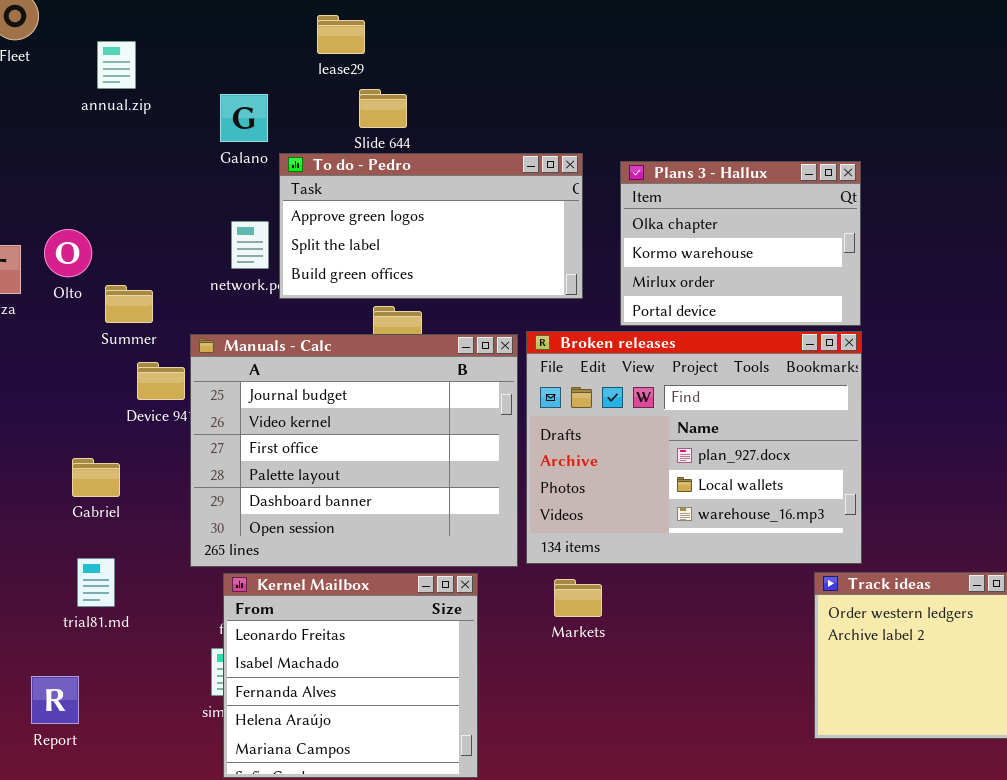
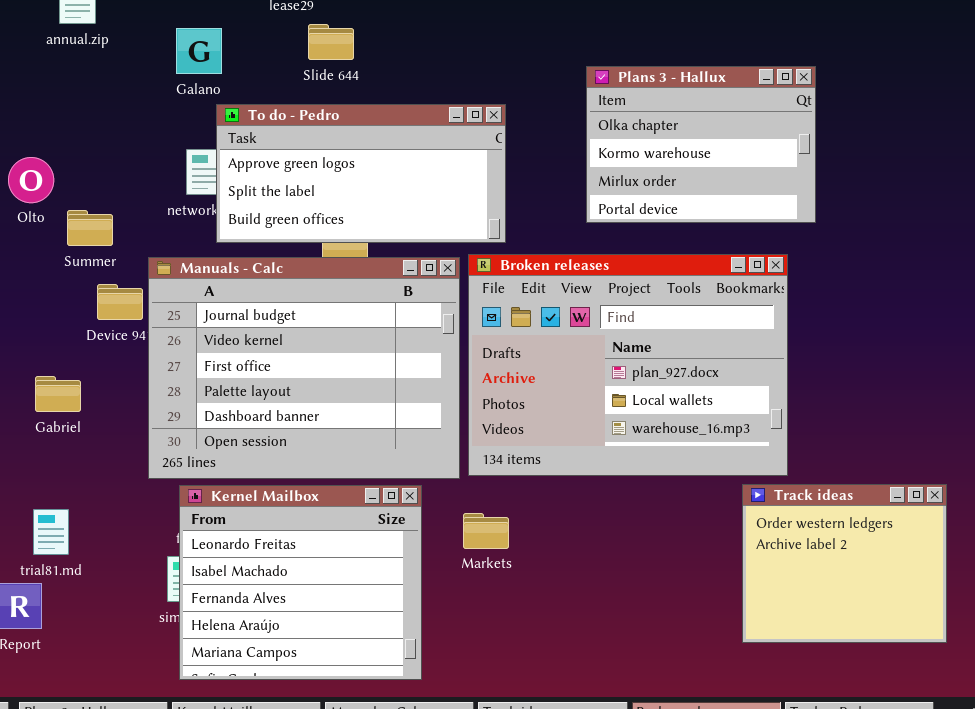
To do - Pedro: [279,153,583,299] -> [216,104,506,243], moved
Plans 3 - Hallux: [620,161,861,326] -> [586,66,816,223], moved
trial81.md: [77,558,115,607] -> [33,509,69,555], moved
Markets: [554,579,602,617] -> [463,513,509,549], moved

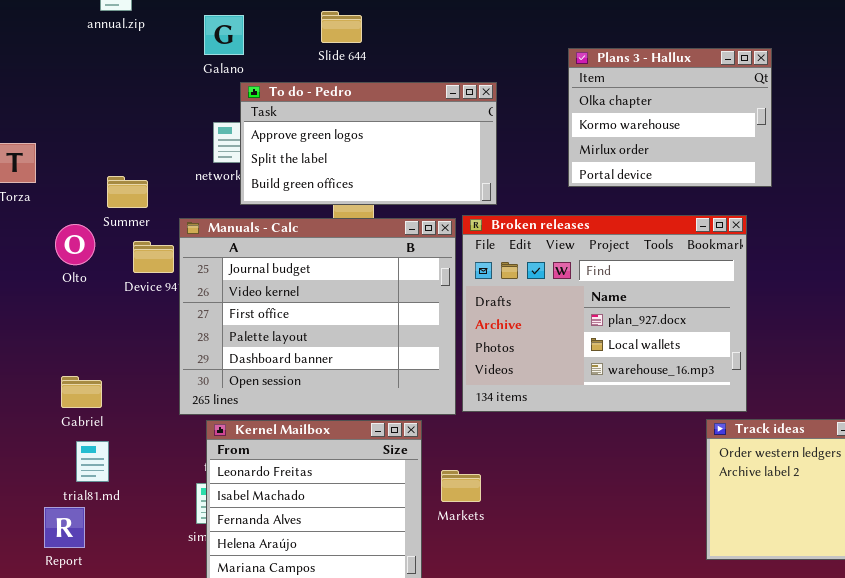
Olto: [8,157,54,203] -> [55,224,95,265], moved
Gabriel: [35,376,81,412] -> [61,376,102,408], moved
Markets: [463,513,509,549] -> [441,470,481,502], moved

